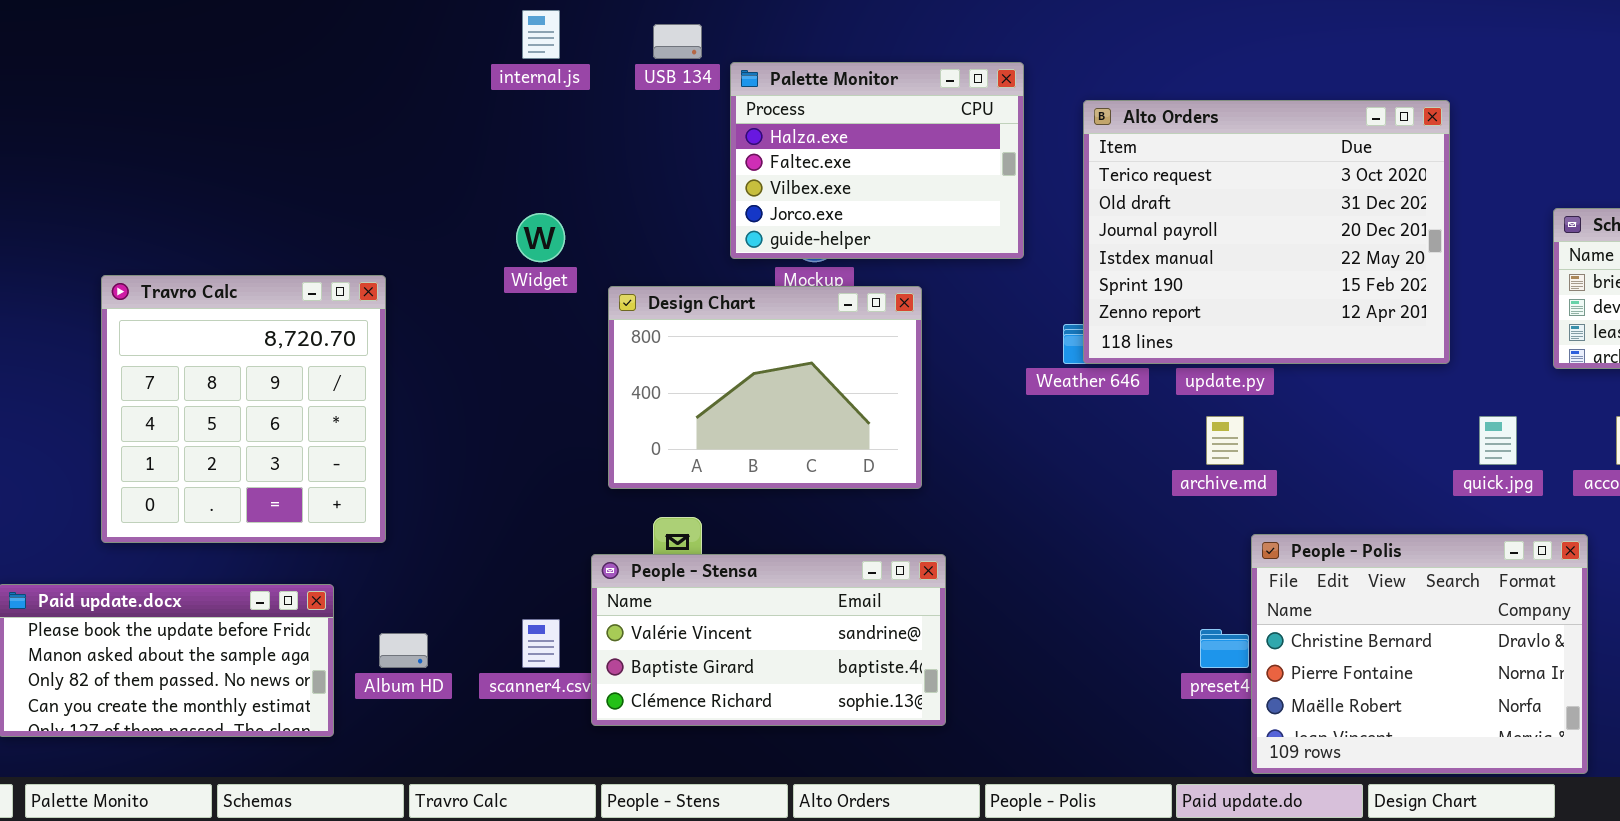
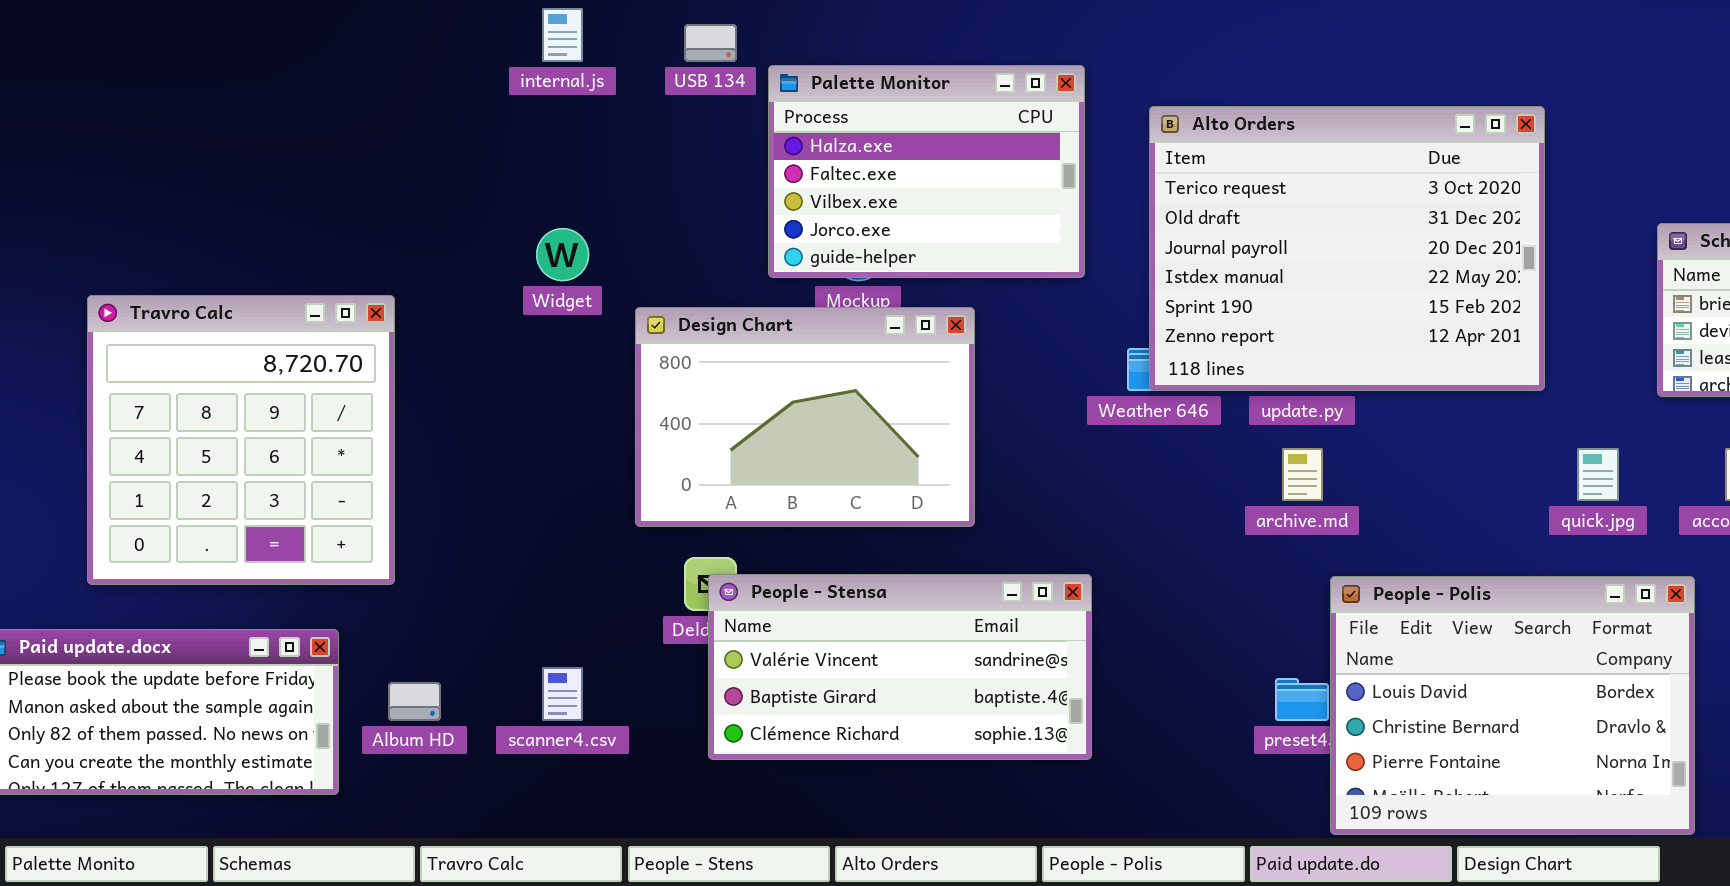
People - Polis: [1251,534,1588,774] -> [1330,576,1695,835], scrolled up 1 row
People - Stensa: [591,554,946,726] -> [708,574,1092,760], moved

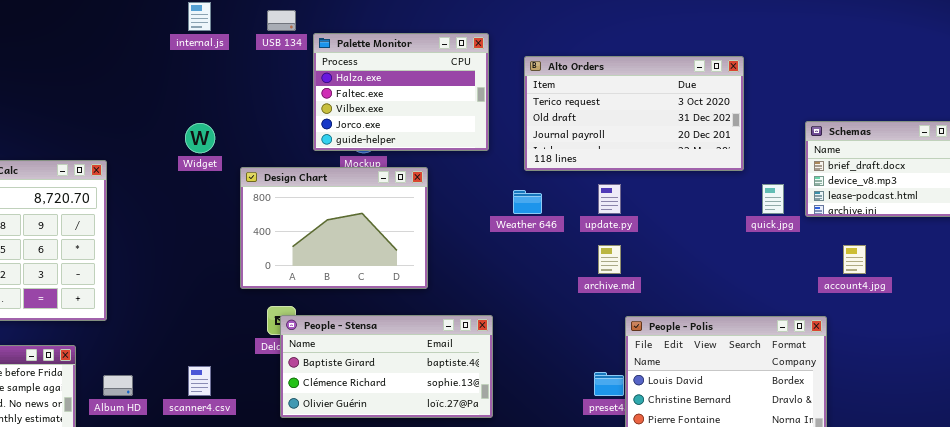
Alto Orders: [1149,106,1545,391] -> [524,56,744,171], resized
quick.jpg: [1577,448,1619,501] -> [762,184,784,214], moved
People - Stensa: [708,574,1092,760] -> [280,315,493,418], scrolled down 1 row

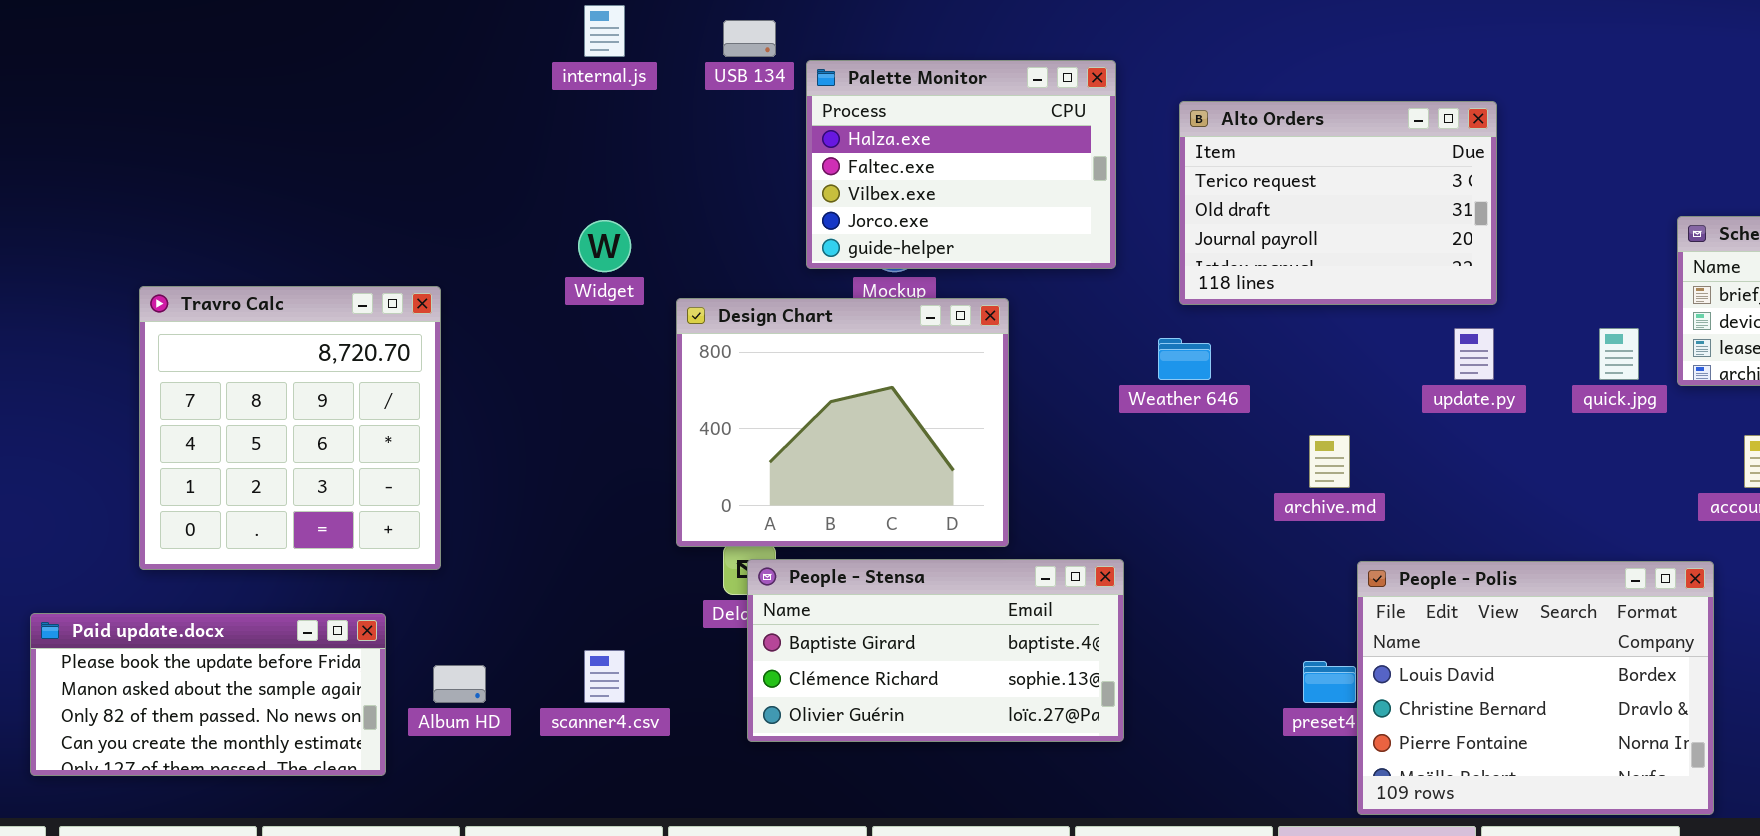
Alto Orders: [524,56,744,171] -> [1179,101,1497,305], resized
Design Chart: [240,167,428,289] -> [676,298,1009,547], resized
update.py: [598,184,621,214] -> [1454,328,1494,380], moved

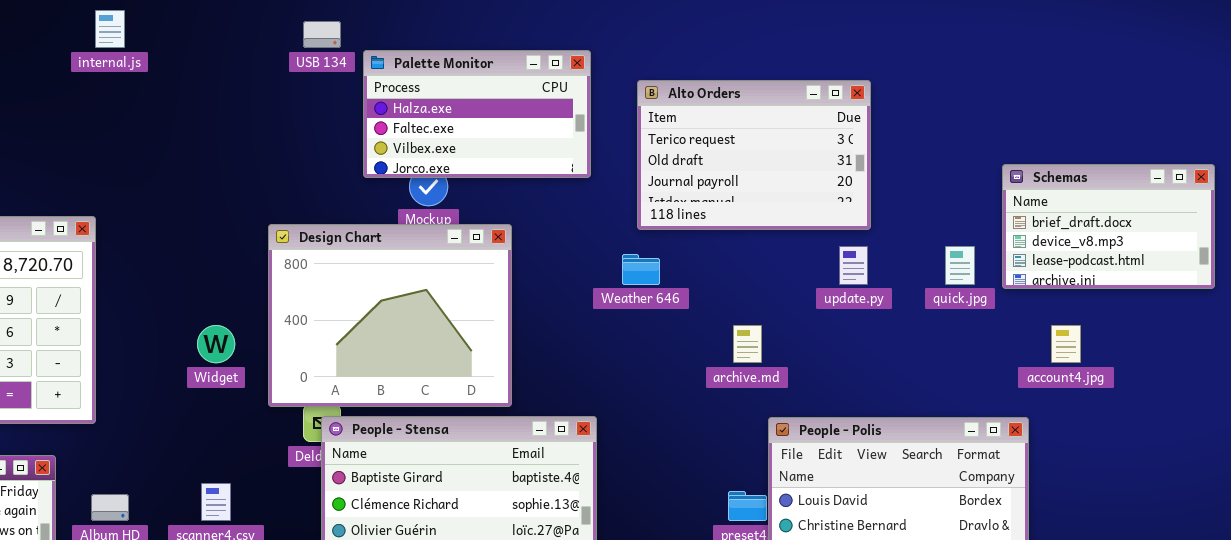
internal.js: [584,5,625,57] -> [95,10,125,48], moved
Palette Monitor: [806,60,1116,269] -> [363,50,591,178], resized
Widget: [578,220,631,272] -> [197,325,235,363], moved

